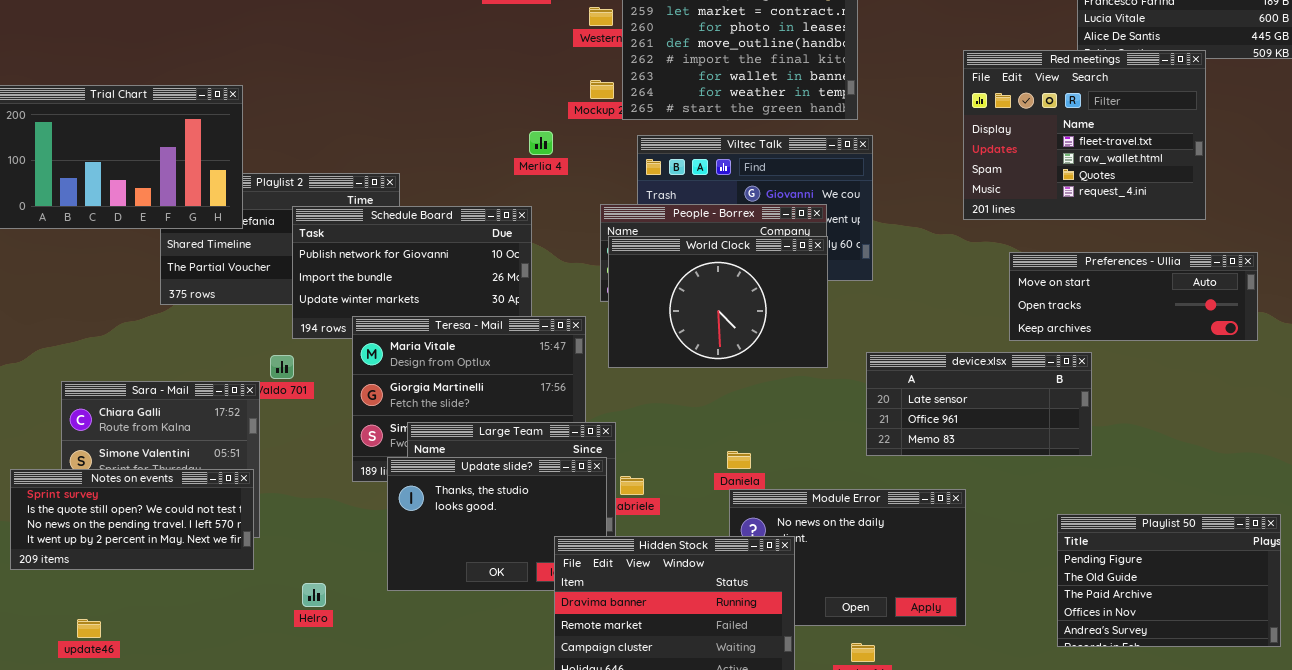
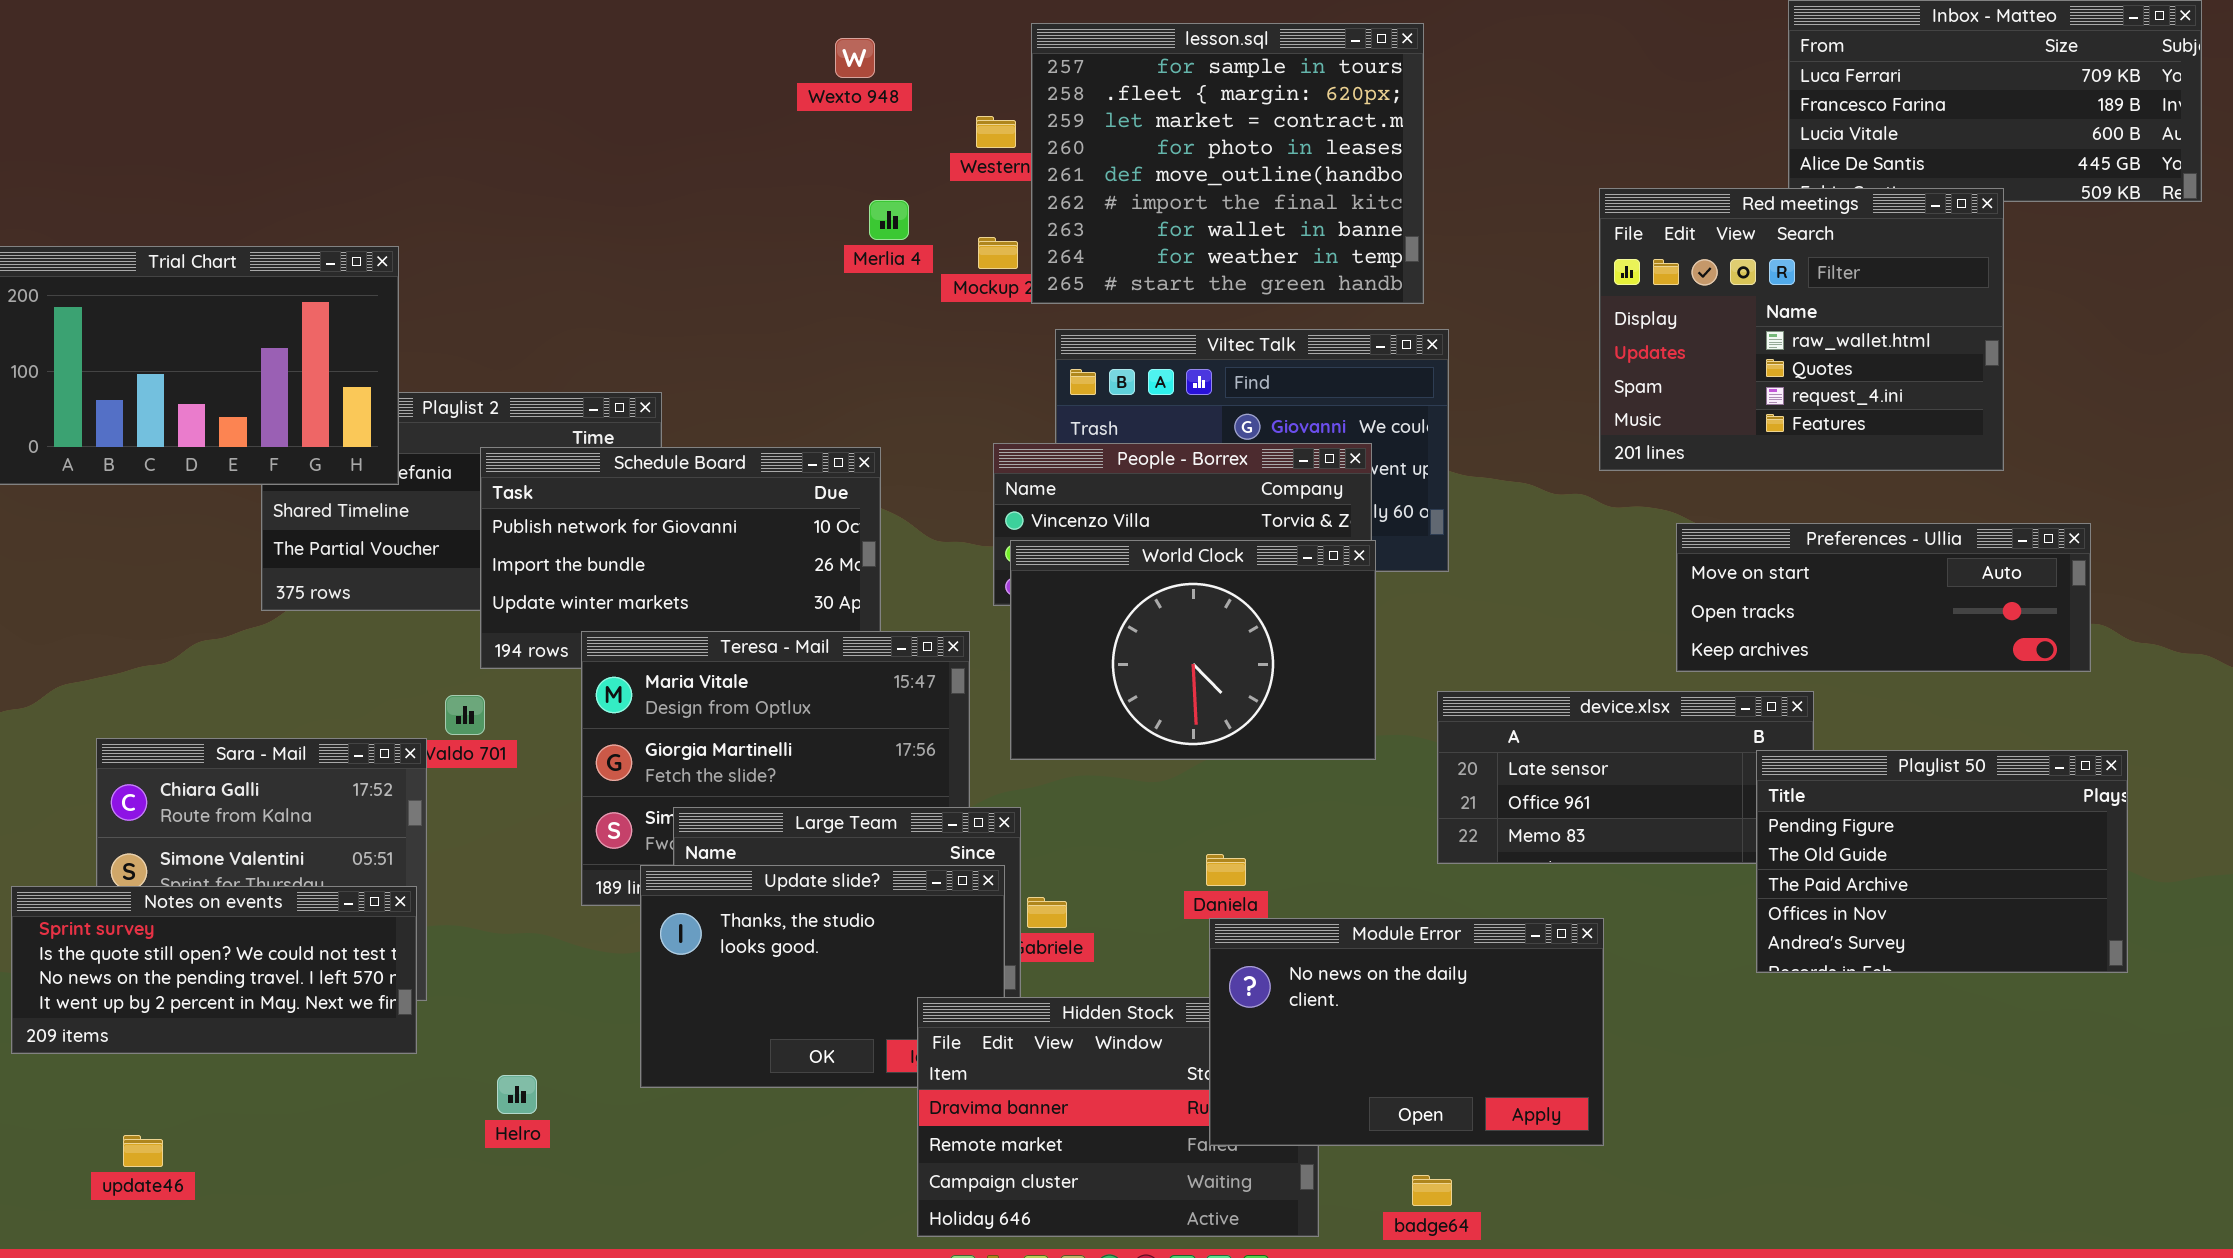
Red meetings: [963,50,1206,220] -> [1599,188,2004,471], scrolled down 1 row
Merlia 4: [529,131,553,155] -> [869,200,909,240], moved
World Clock: [608,236,828,368] -> [1010,540,1376,760], moved
Module Error: [729,489,966,626] -> [1209,918,1604,1146], raised
Playlist 50: [1057,514,1281,647] -> [1756,750,2128,973], moved

